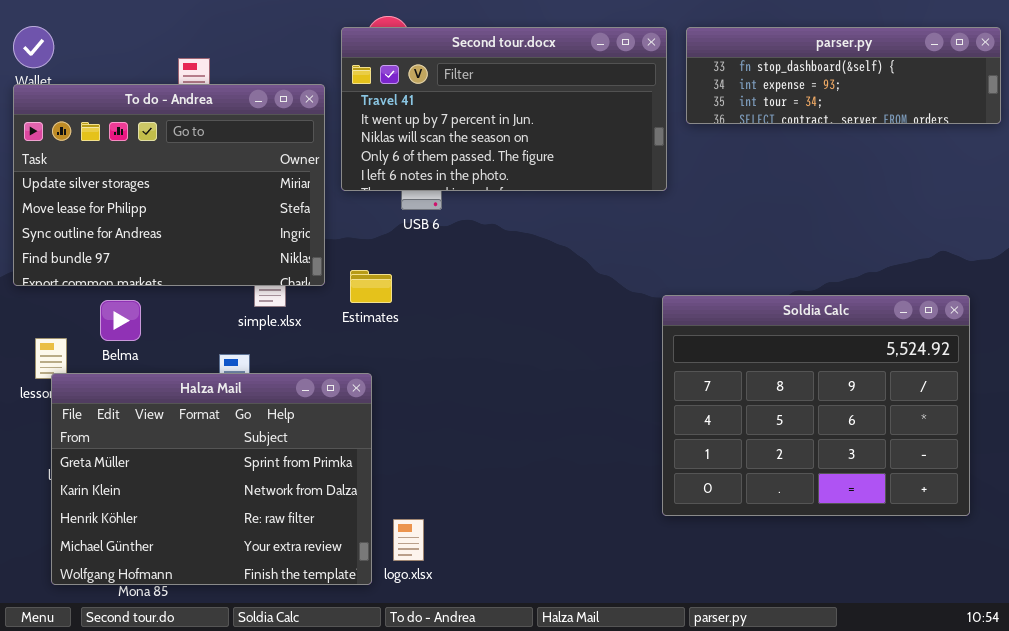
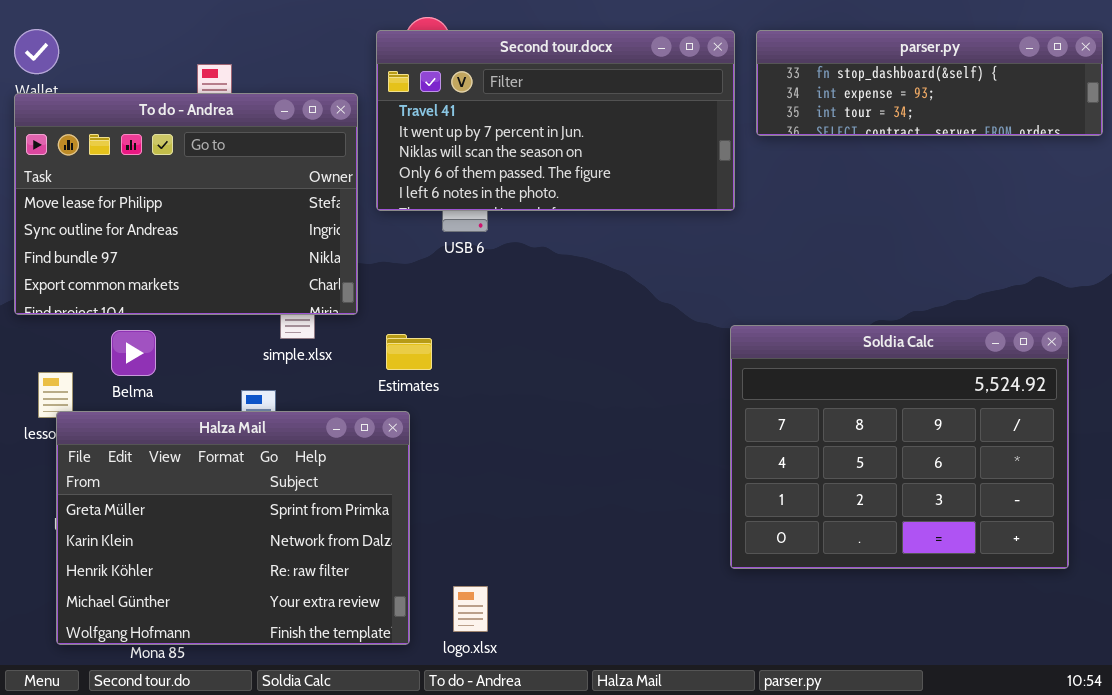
To do - Andrea: [13,84,325,286] -> [14,93,358,315], scrolled down 1 row
Estimates: [350,270,392,303] -> [386,334,432,370], moved
logo.xlsx: [393,519,424,561] -> [453,586,488,632], moved

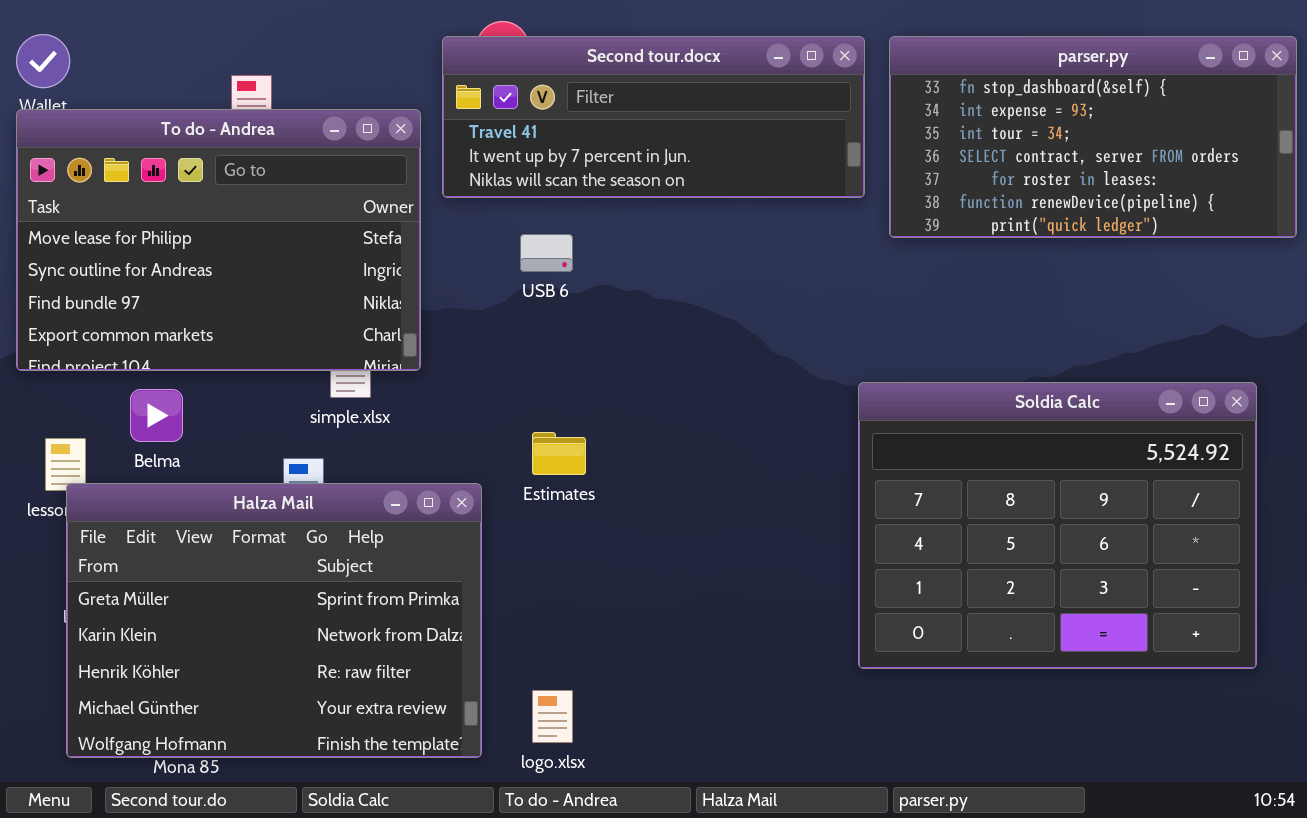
Second tour.docx: [376,30,735,211] -> [442,36,865,198], resized
parser.py: [756,30,1103,136] -> [889,36,1297,238], resized
Estimates: [386,334,432,370] -> [532,432,586,475], moved

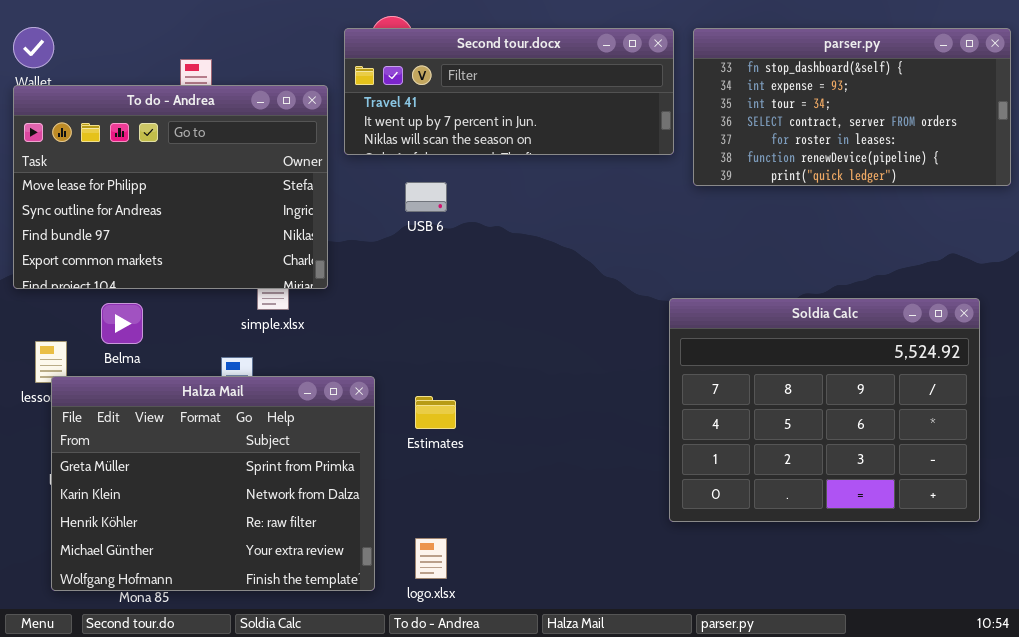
Estimates: [532,432,586,475] -> [415,396,456,429], moved

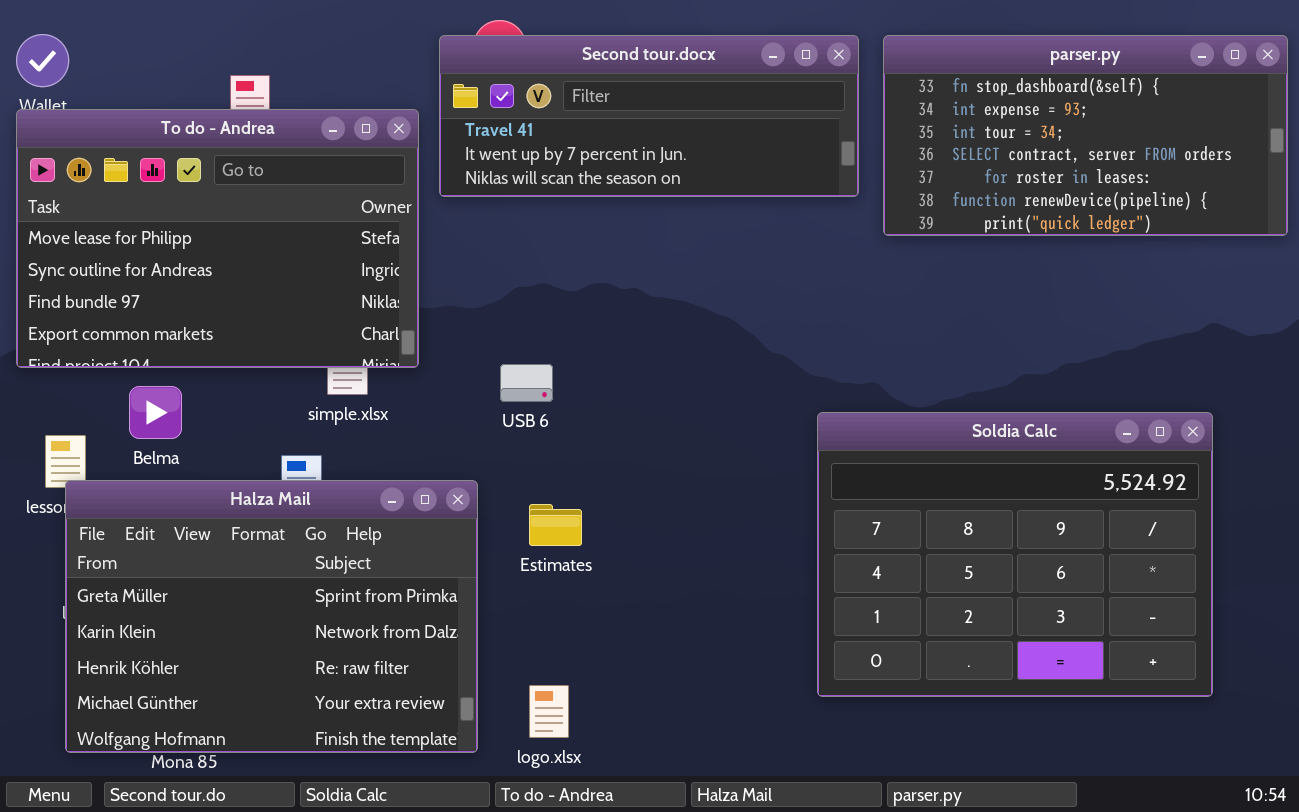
USB 6: [405,182,447,212] -> [500,364,553,402], moved
Soldia Calc: [669,298,980,522] -> [817,412,1213,697], moved

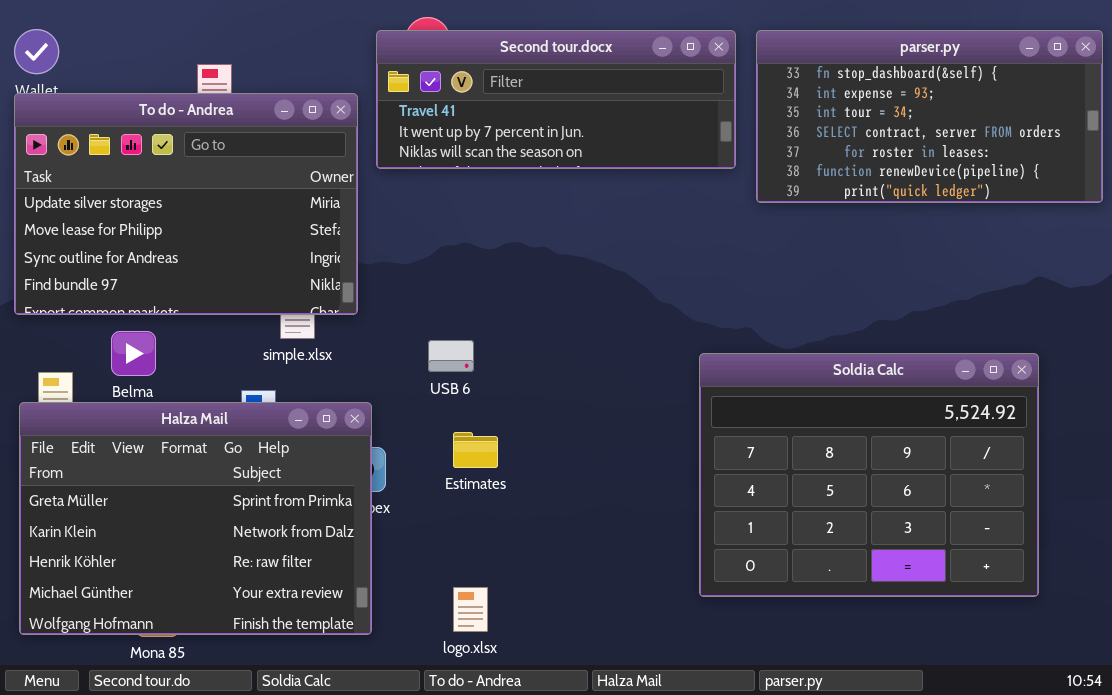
To do - Andrea: [16,109,419,368] -> [14,93,358,315], scrolled up 1 row
USB 6: [500,364,553,402] -> [428,340,474,372], moved
Halza Mail: [65,480,478,753] -> [19,402,372,635], moved

